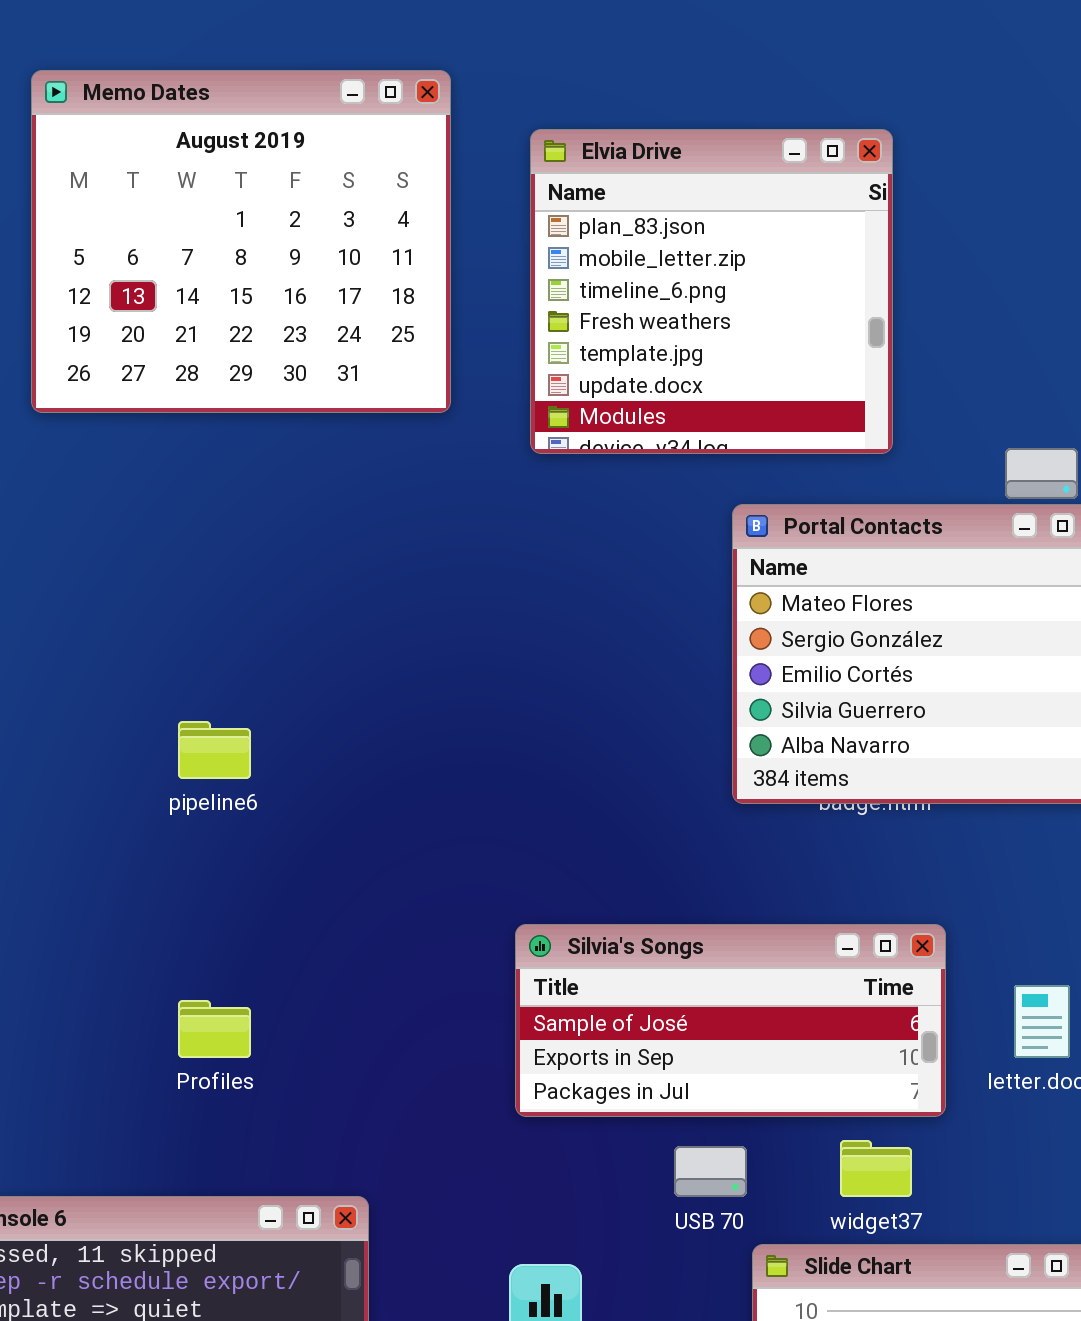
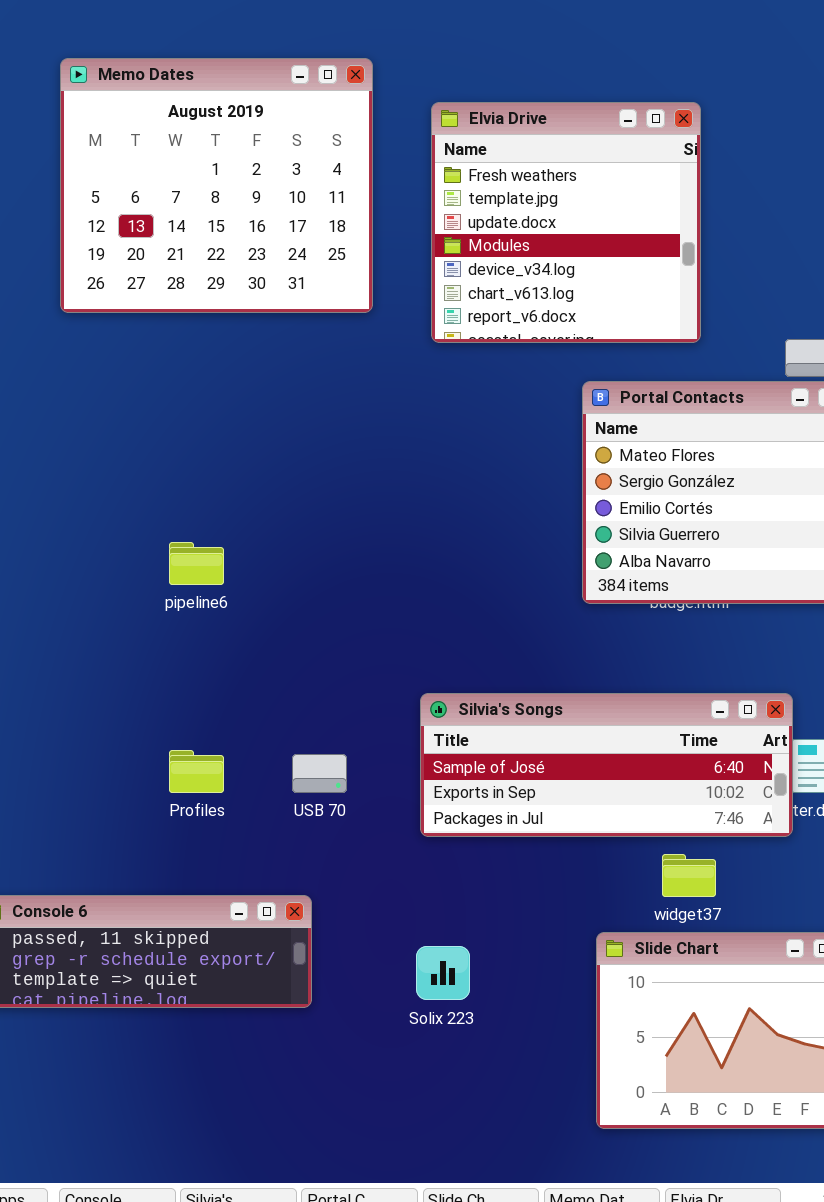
Elvia Drive: [530,129,893,454] -> [431,102,701,343], scrolled down 3 rows
Silvia's Songs: [515,924,946,1117] -> [420,693,793,837], resized
USB 70: [674,1146,747,1197] -> [292,754,347,793], moved

